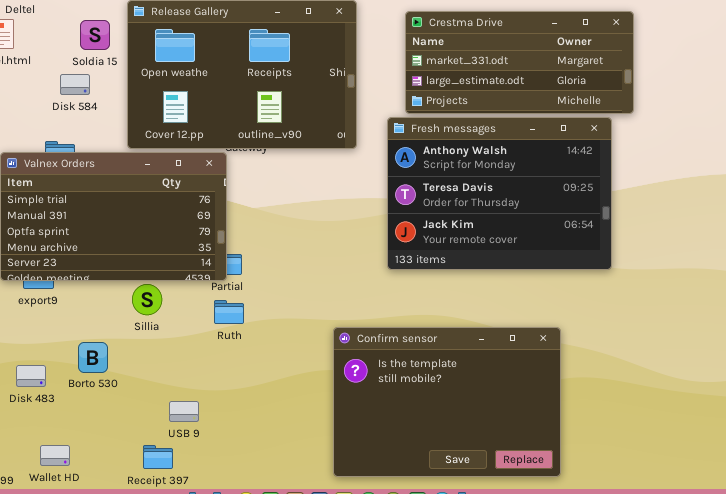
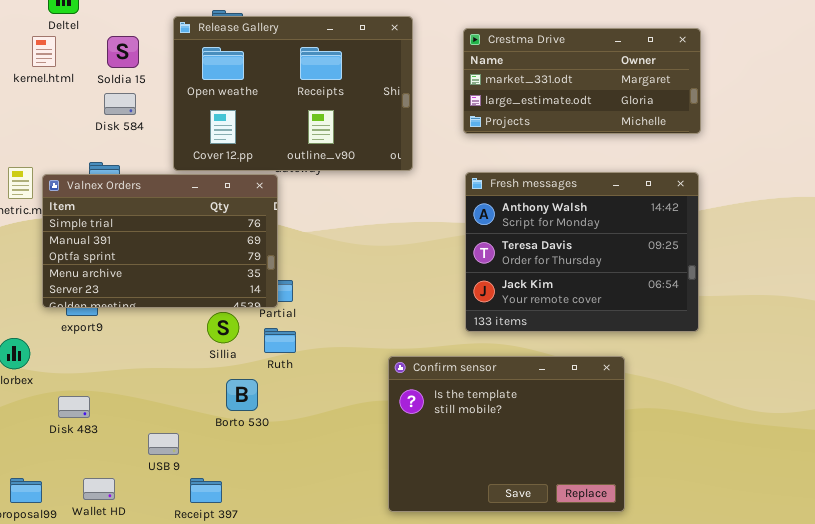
Soldia 15: [80,20,110,50] -> [107,36,139,68], moved
Fresh messages: [387,117,612,270] -> [465,172,699,332], moved
Sillia: [132,284,162,315] -> [207,312,239,343], moved
Borto 530: [78,342,108,373] -> [226,379,258,411], moved
USB 9: [169,401,199,422] -> [148,433,179,455], moved

